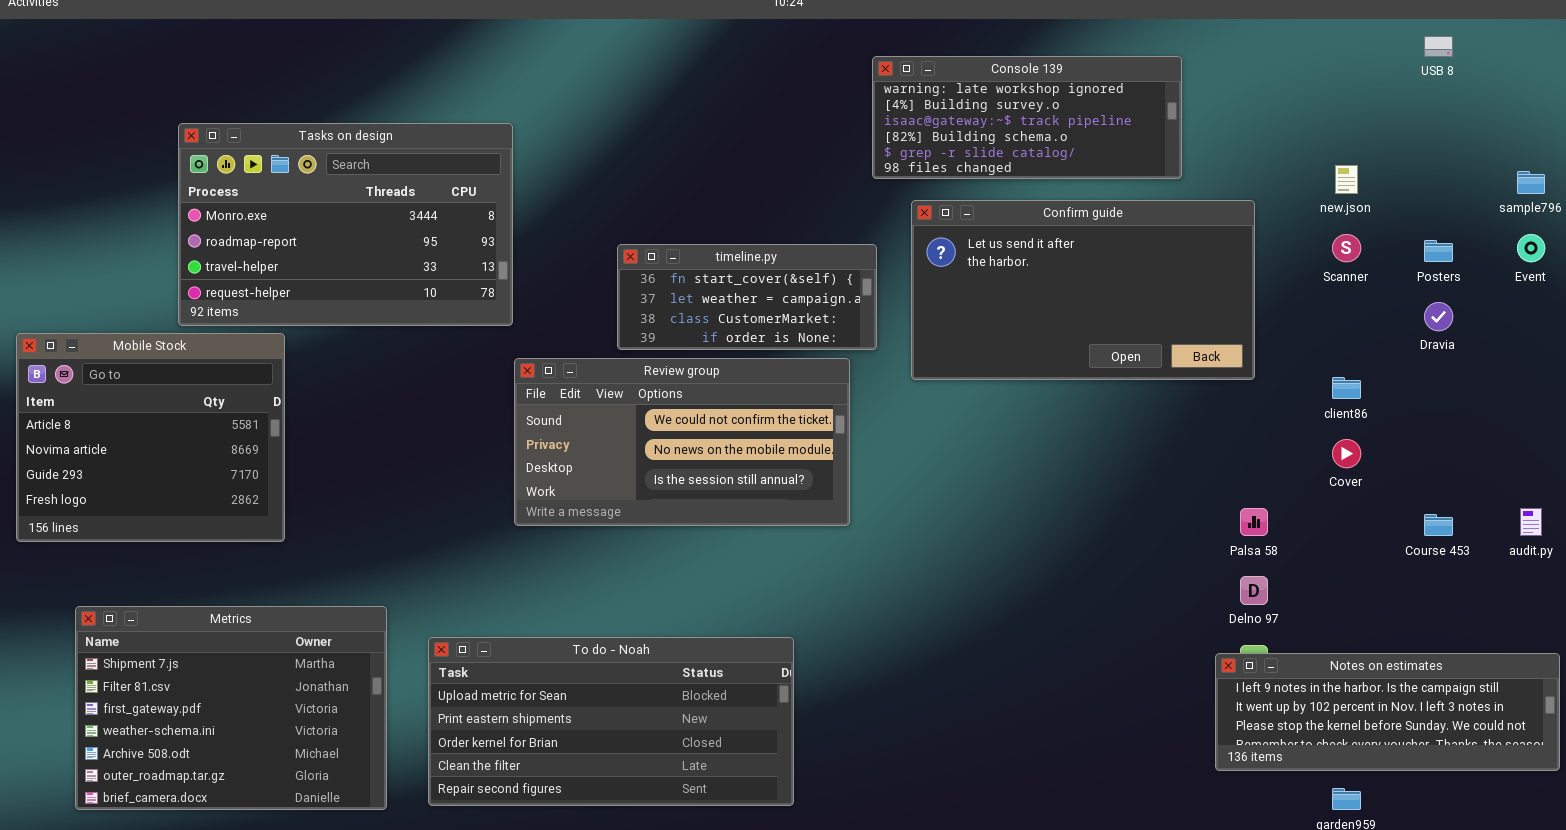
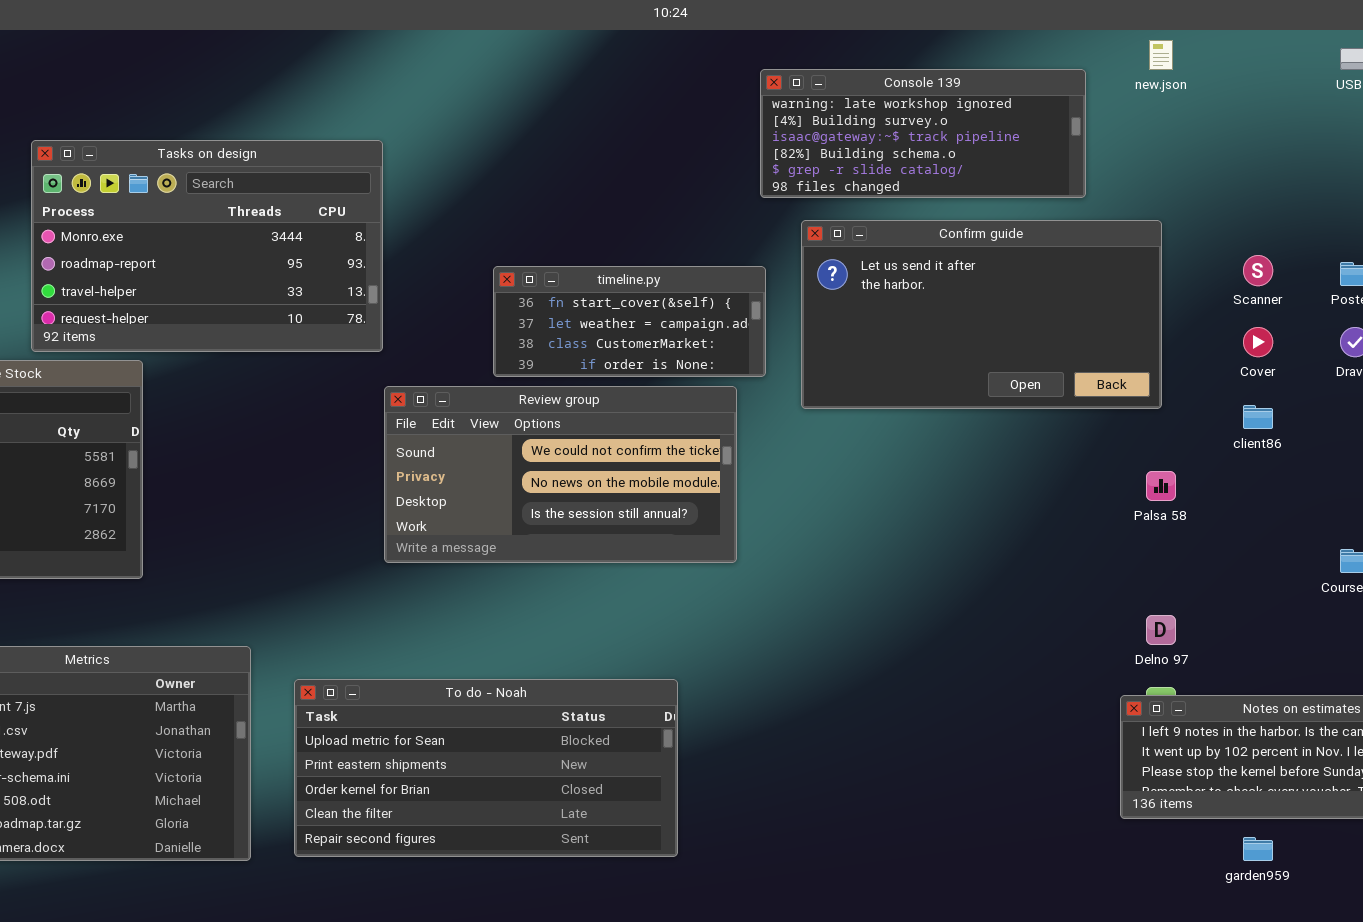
new.json: [1335,165,1358,194] -> [1149,40,1173,70], moved
Cover: [1332,439,1361,468] -> [1243,327,1273,357], moved
Palsa 58: [1240,508,1268,536] -> [1146,471,1176,501], moved

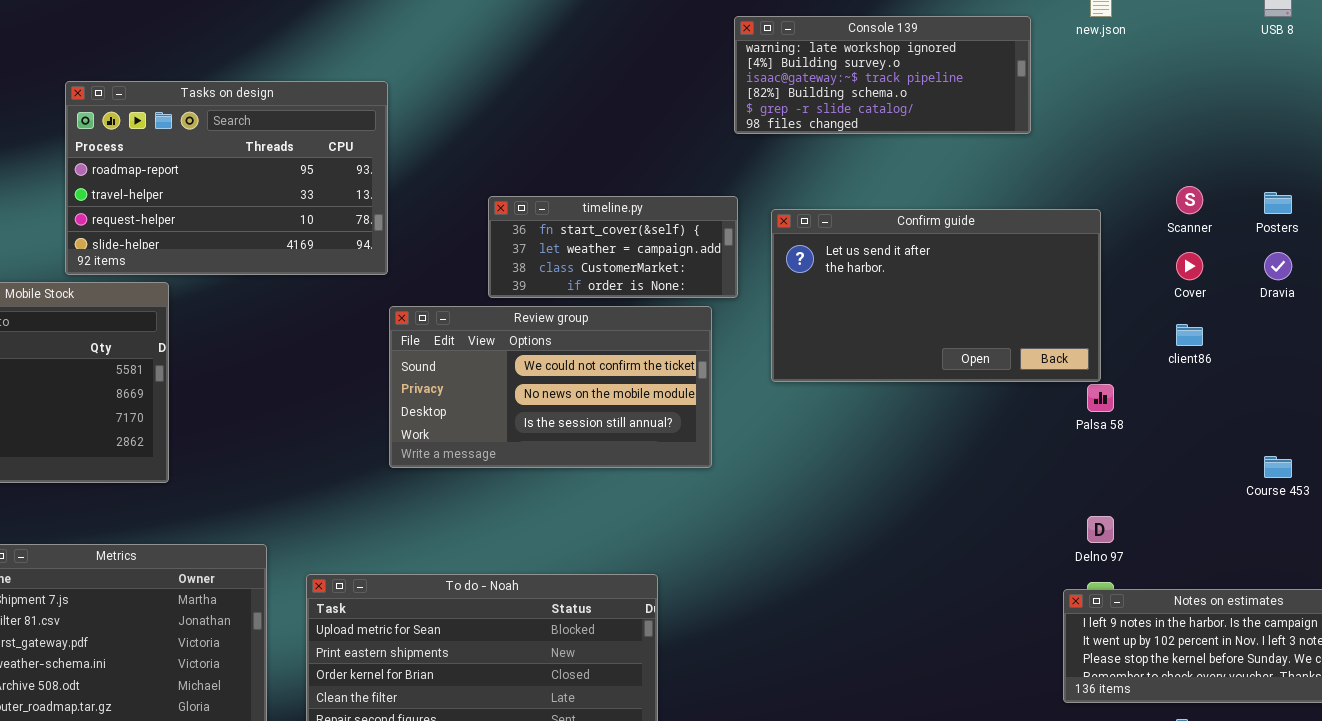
Tasks on design: [31,140,383,352] -> [65,81,388,275], scrolled down 1 row
Confirm guide: [801,220,1162,409] -> [771,209,1101,382], moved

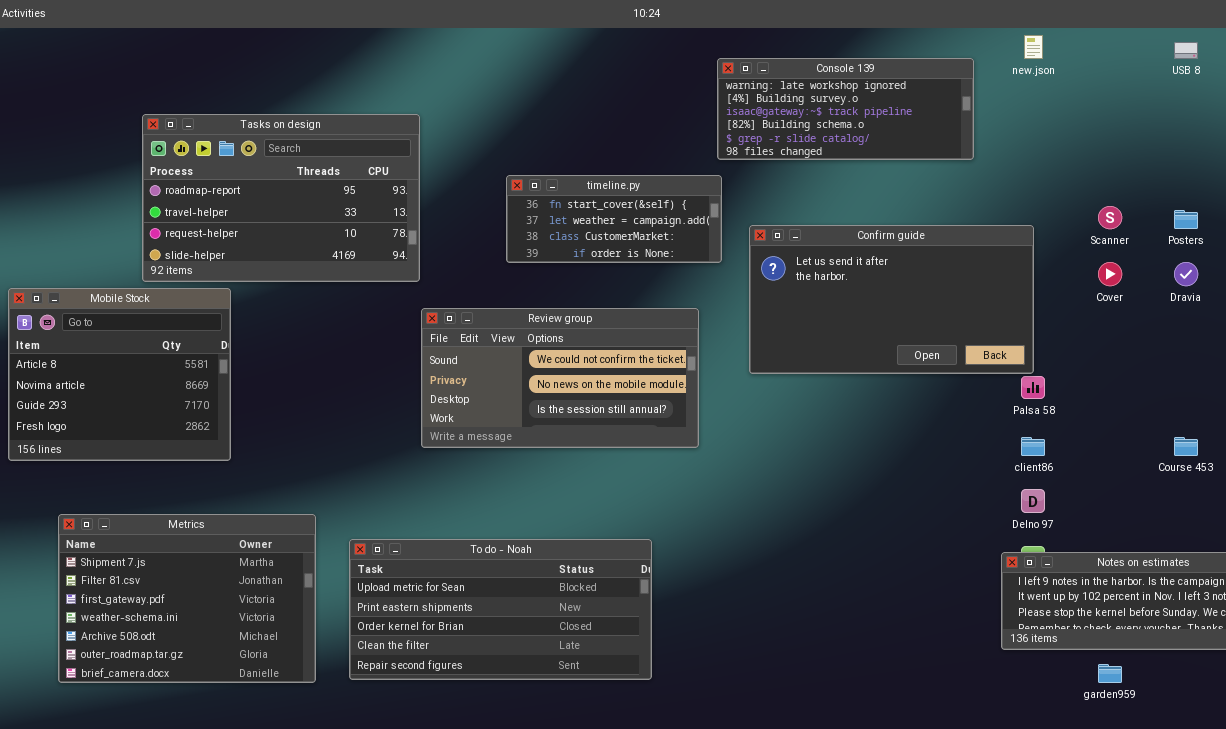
timeline.py: [488,196,738,298] -> [506,175,722,263], moved
client86: [1176,324,1203,346] -> [1021,437,1045,456], moved

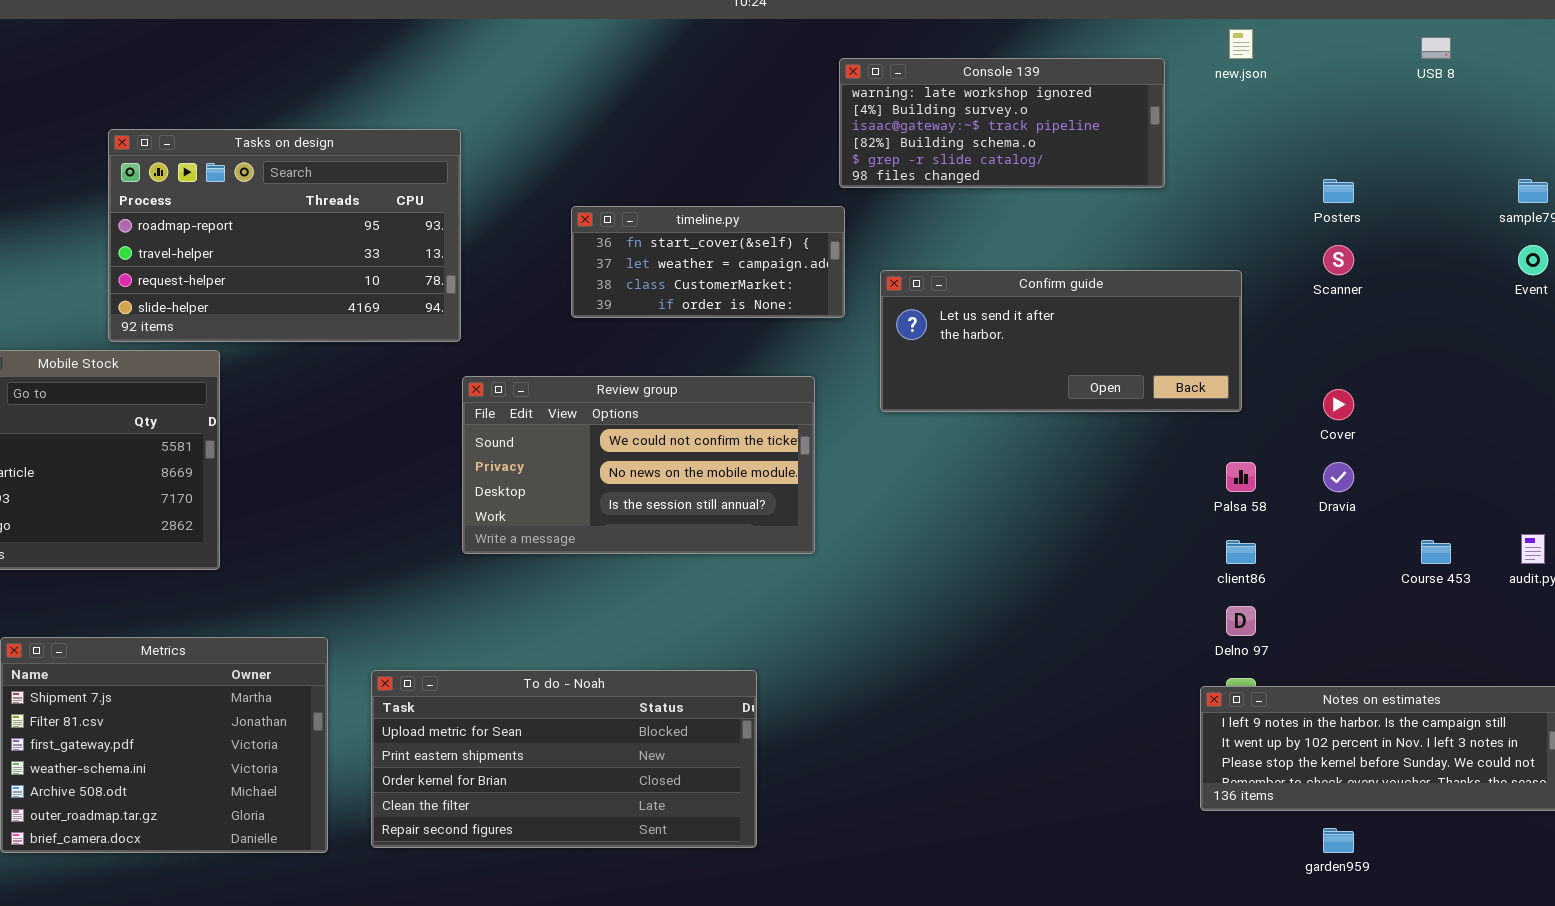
Posters: [1174,210,1198,229] -> [1323,179,1354,203], moved
Confirm guide: [749,225,1034,374] -> [880,270,1242,412], resized
Cover: [1098,262,1122,286] -> [1323,389,1354,420], moved
Dravia: [1174,262,1198,286] -> [1323,462,1354,492], moved

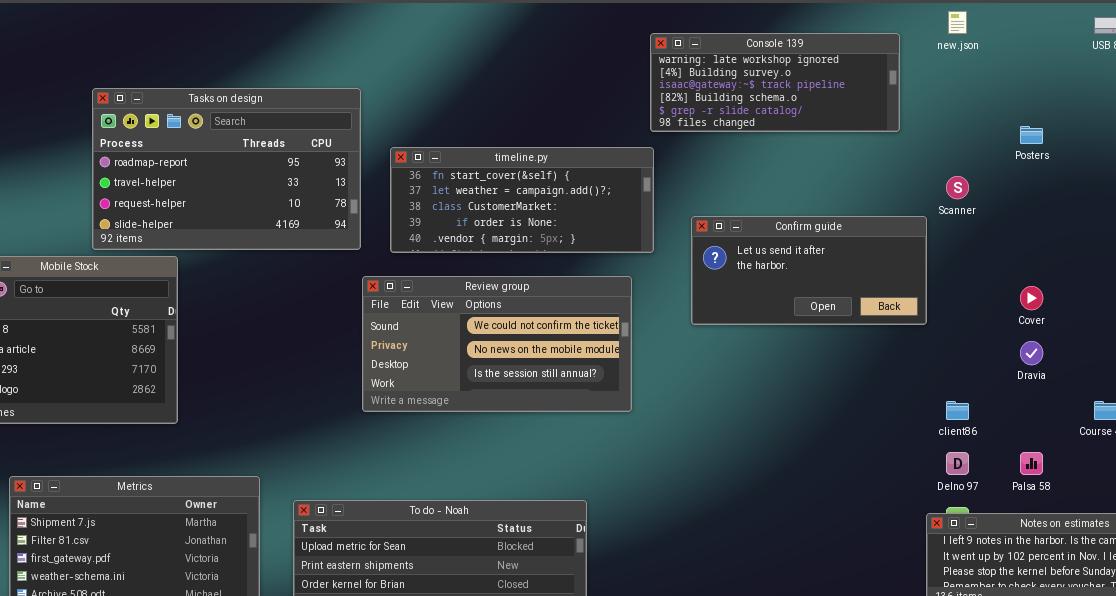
timeline.py: [571,206,845,318] -> [390,147,654,253], resized
Scanner: [1323,245,1354,275] -> [946,176,969,199], moved
Confirm guide: [880,270,1242,412] -> [691,216,927,325], moved, resized
Palsa 58: [1226,462,1256,492] -> [1020,452,1043,475], moved

